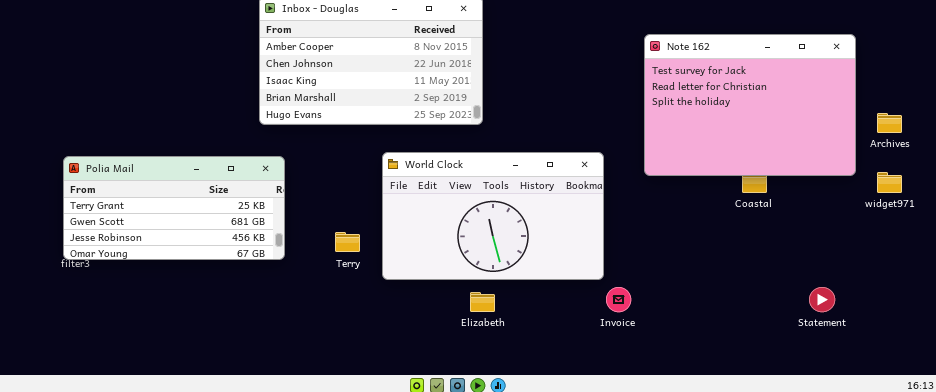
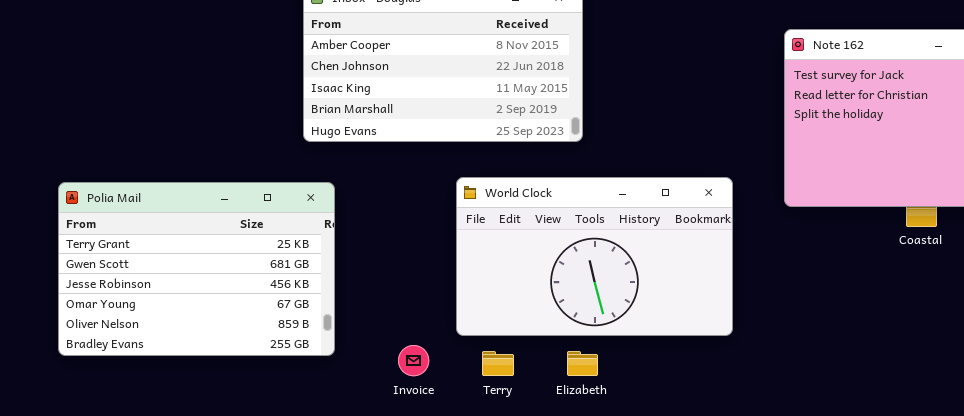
Polia Mail: [63,156,285,260] -> [58,182,335,356], resized
Terry: [335,232,360,252] -> [482,351,514,376], moved
Invoice: [606,287,631,312] -> [398,345,429,376], moved

